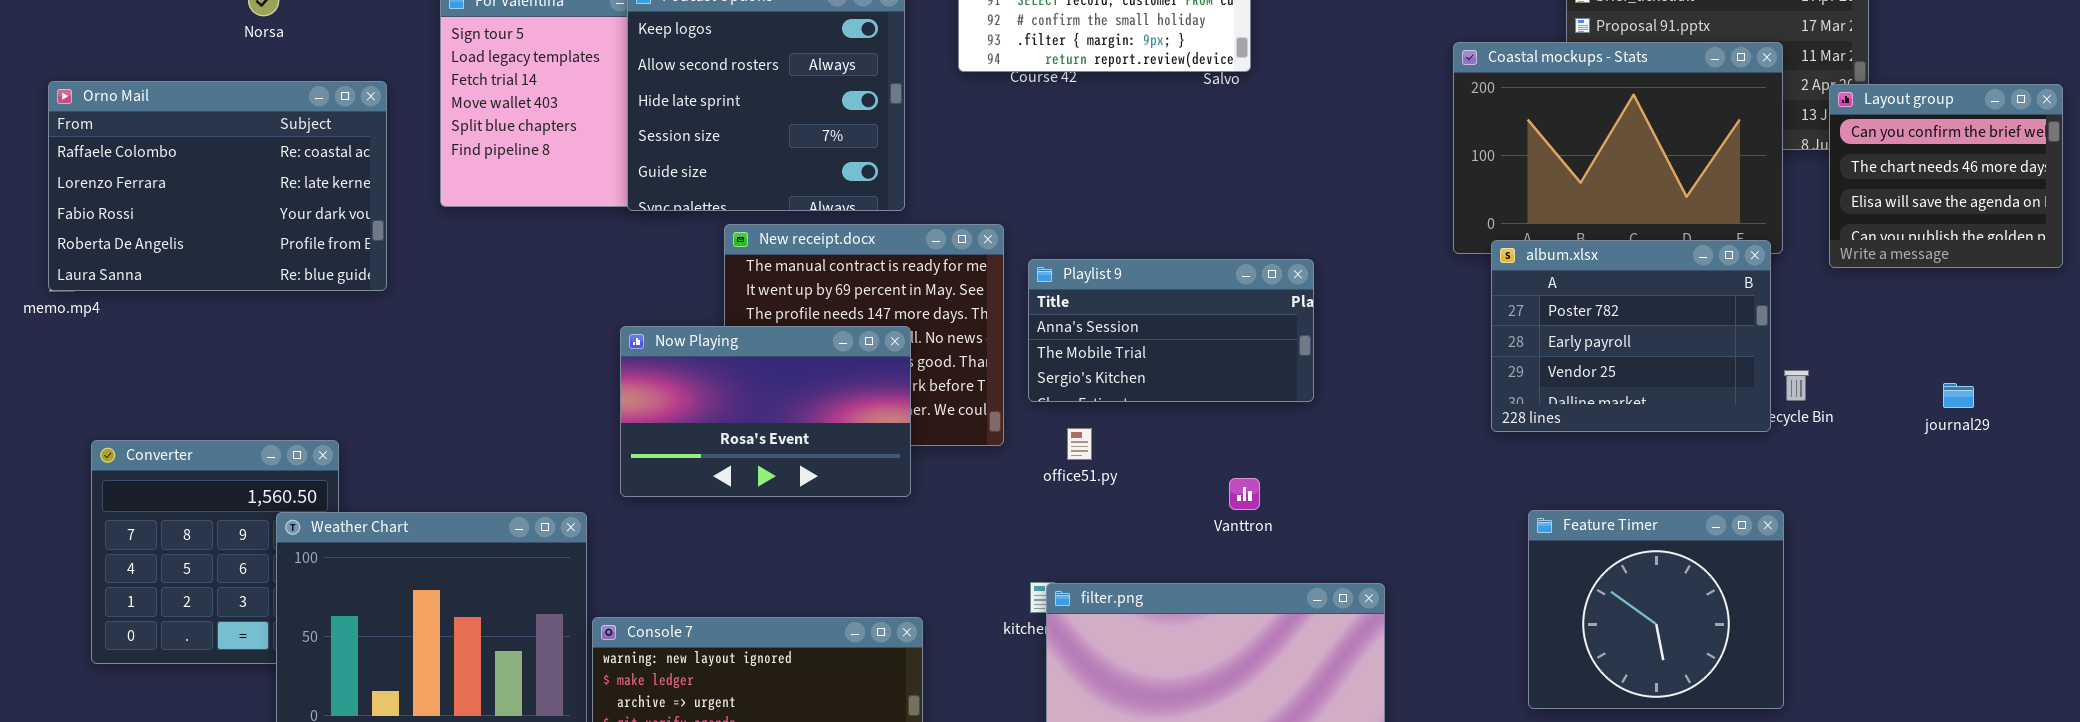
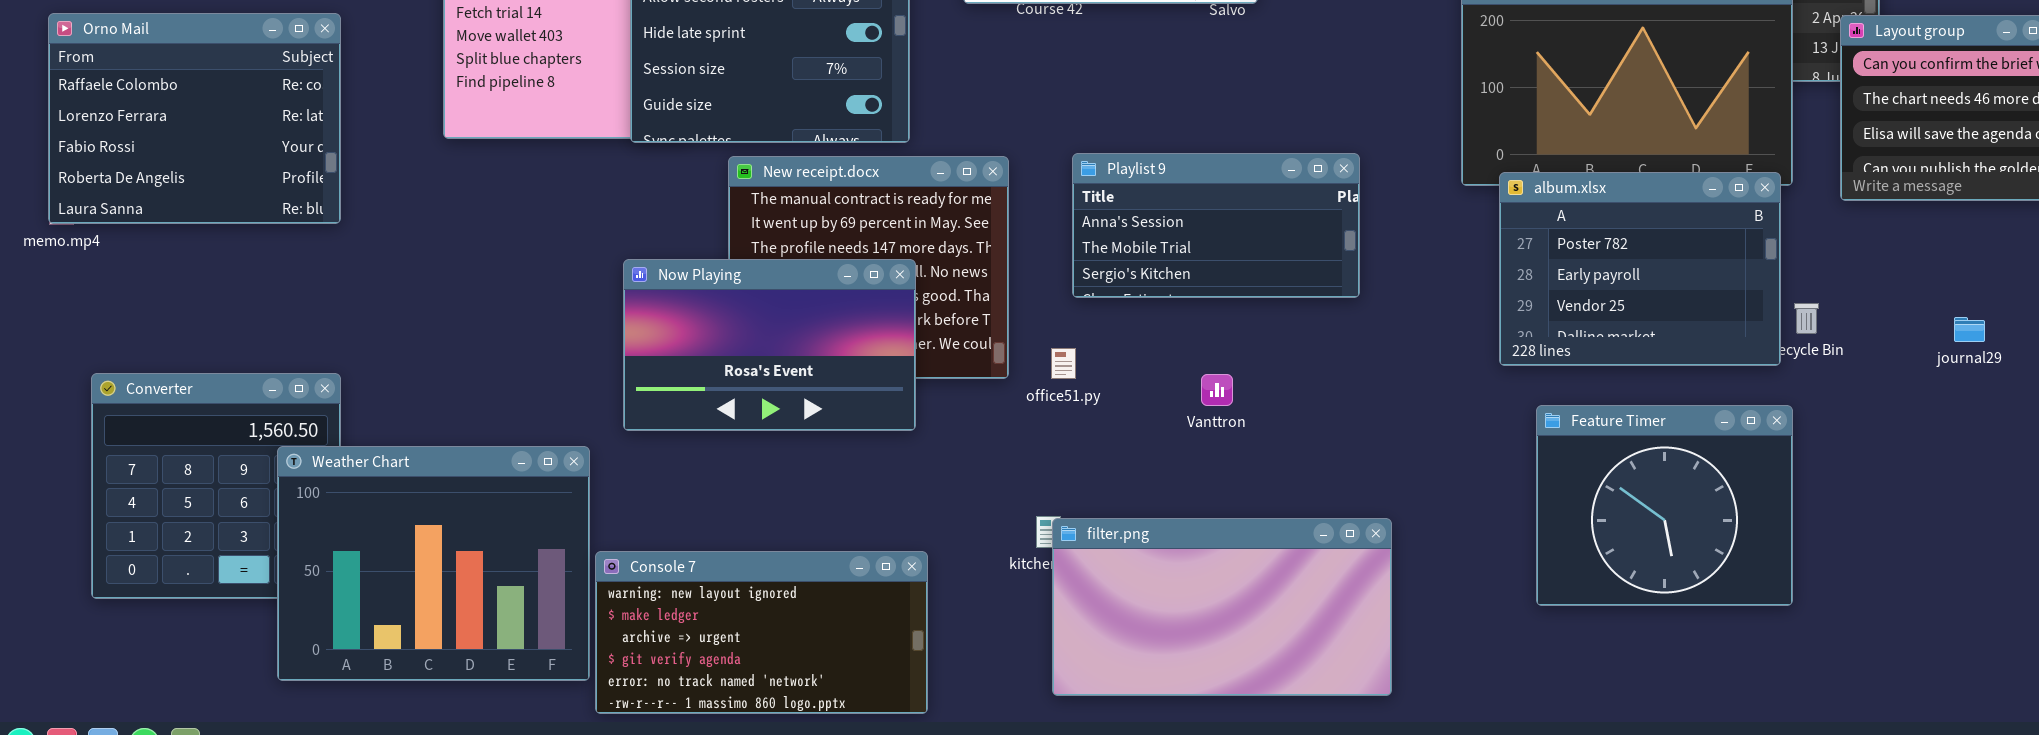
Orno Mail: [48,81,387,291] -> [48,13,341,224], resized
Playlist 9: [1028,259,1314,402] -> [1072,153,1360,298], moved
office51.py: [1067,428,1092,460] -> [1051,348,1076,379], moved
Vanttron: [1229,478,1260,510] -> [1201,374,1233,406], moved
Feature Timer: [1528,510,1784,709] -> [1536,405,1793,606], moved

